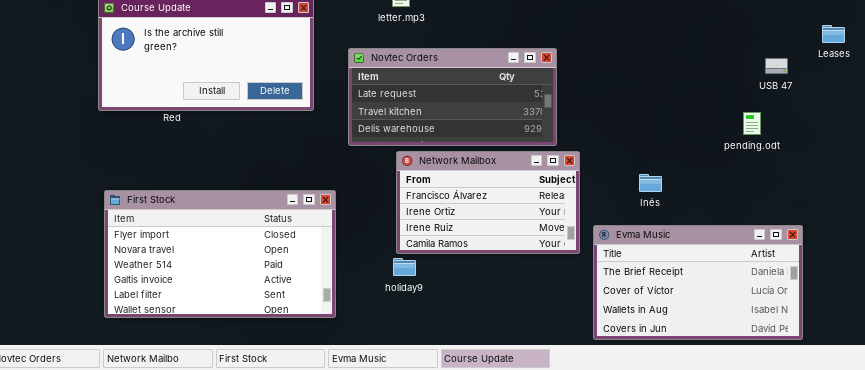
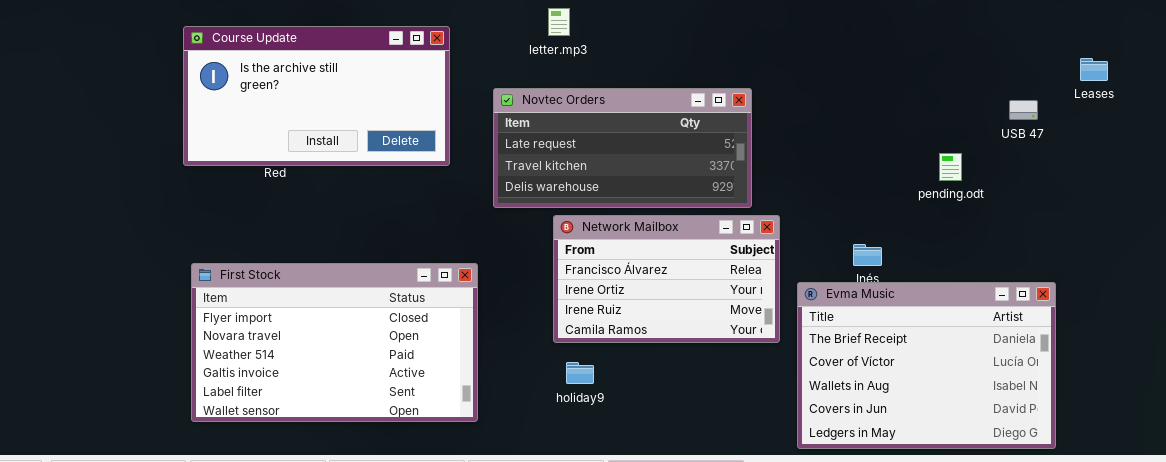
pending.odt: [743,112,761,135] -> [939,153,962,181], moved
Evma Music: [593,225,803,340] -> [797,282,1056,449], resized
holiday9: [393,258,416,276] -> [566,362,594,384], moved

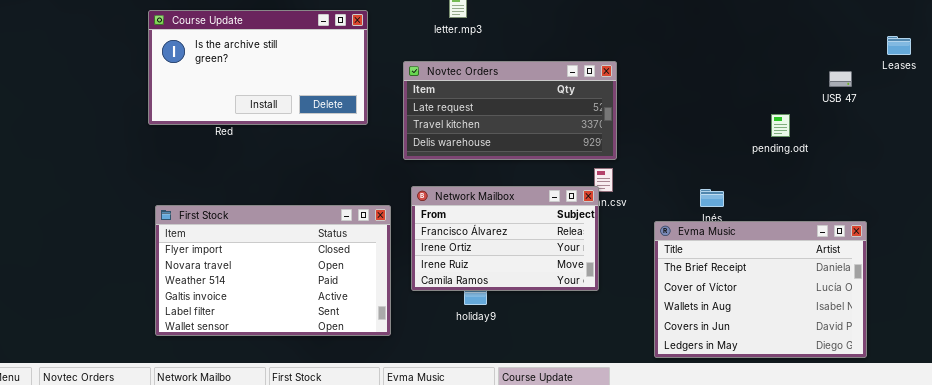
Network Mailbox: [553,215,780,343] -> [411,186,599,291], moved

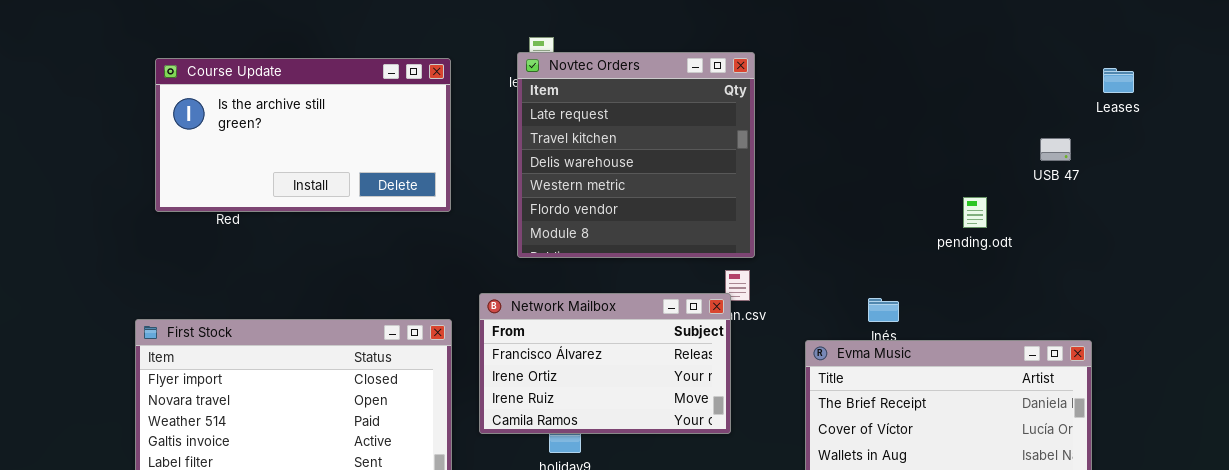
Course Update: [148,10,368,125] -> [155,58,451,212], moved
Leases: [887,36,911,55] -> [1103,68,1134,93], moved
Novtec Orders: [403,61,617,160] -> [517,52,755,258], resized

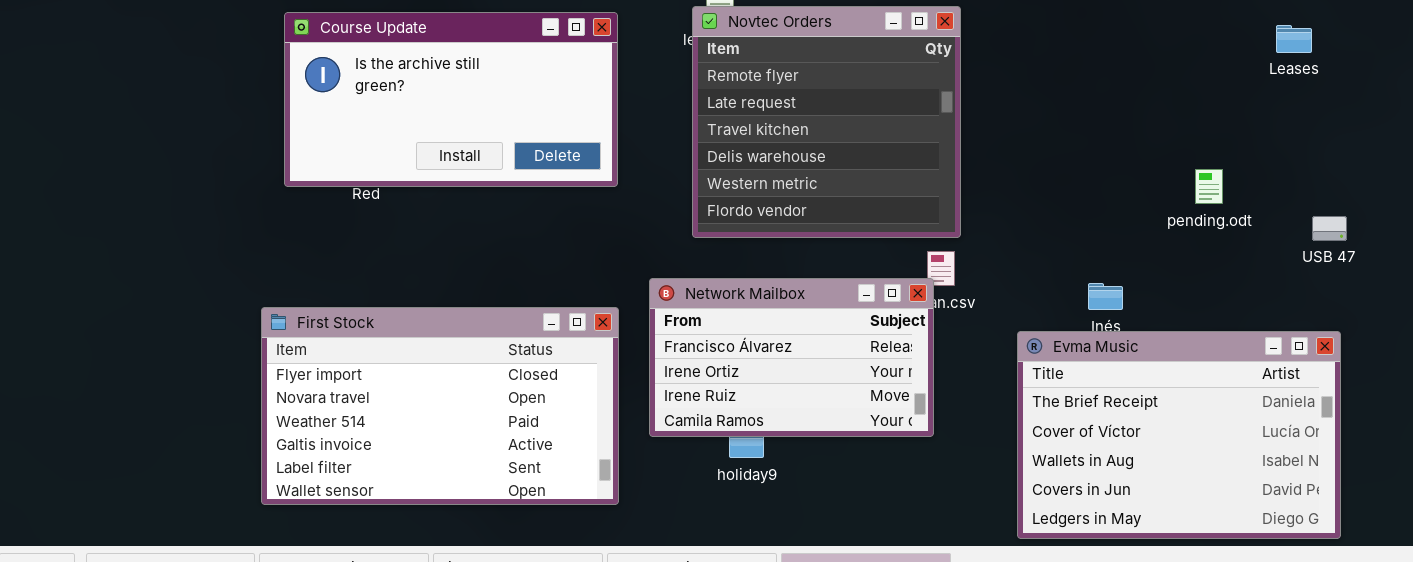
Novtec Orders: [517,52,755,258] -> [692,6,961,238], scrolled up 1 row
Leases: [1103,68,1134,93] -> [1276,25,1312,53], moved
USB 47: [1040,138,1071,161] -> [1312,216,1347,241], moved

